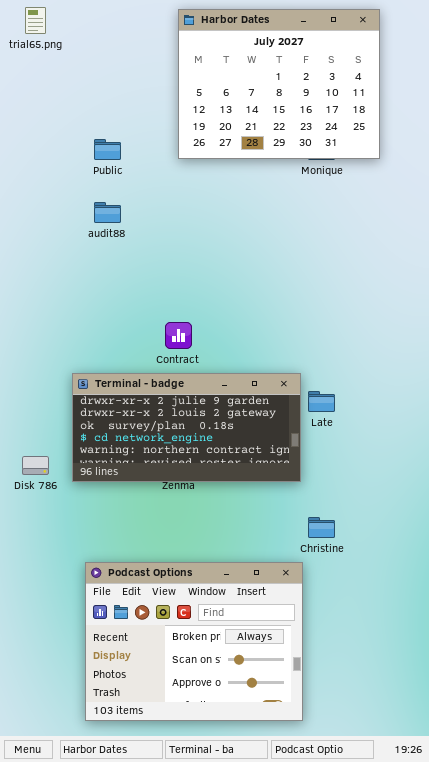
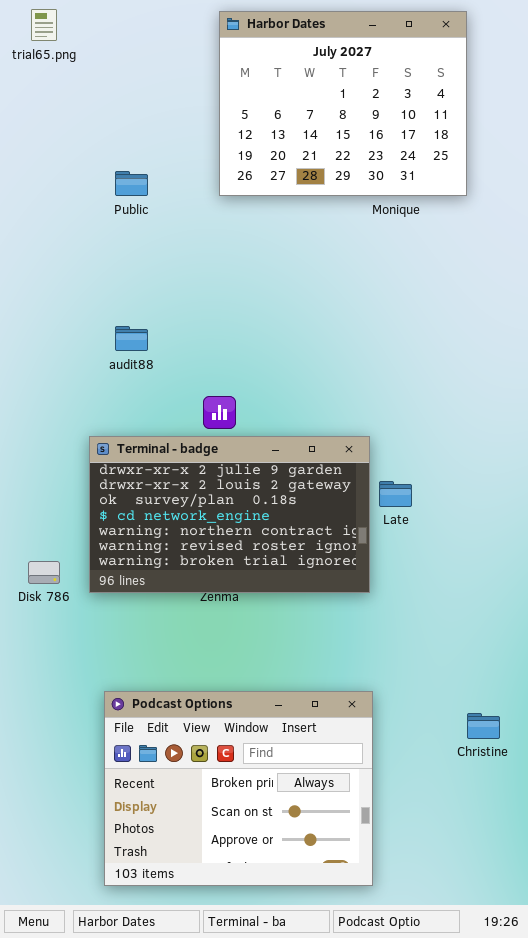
audit88: [94,202,121,223] -> [115,326,148,351], moved
Terminal - badge: [72,373,301,482] -> [89,436,370,593], resized
Christine: [308,517,335,538] -> [467,713,500,739], moved

